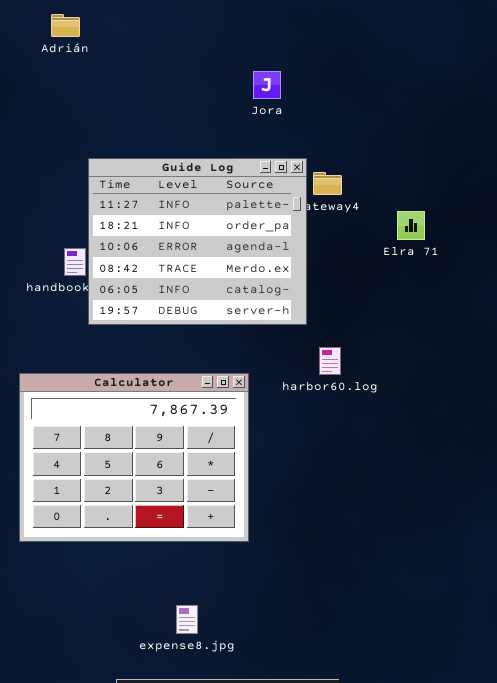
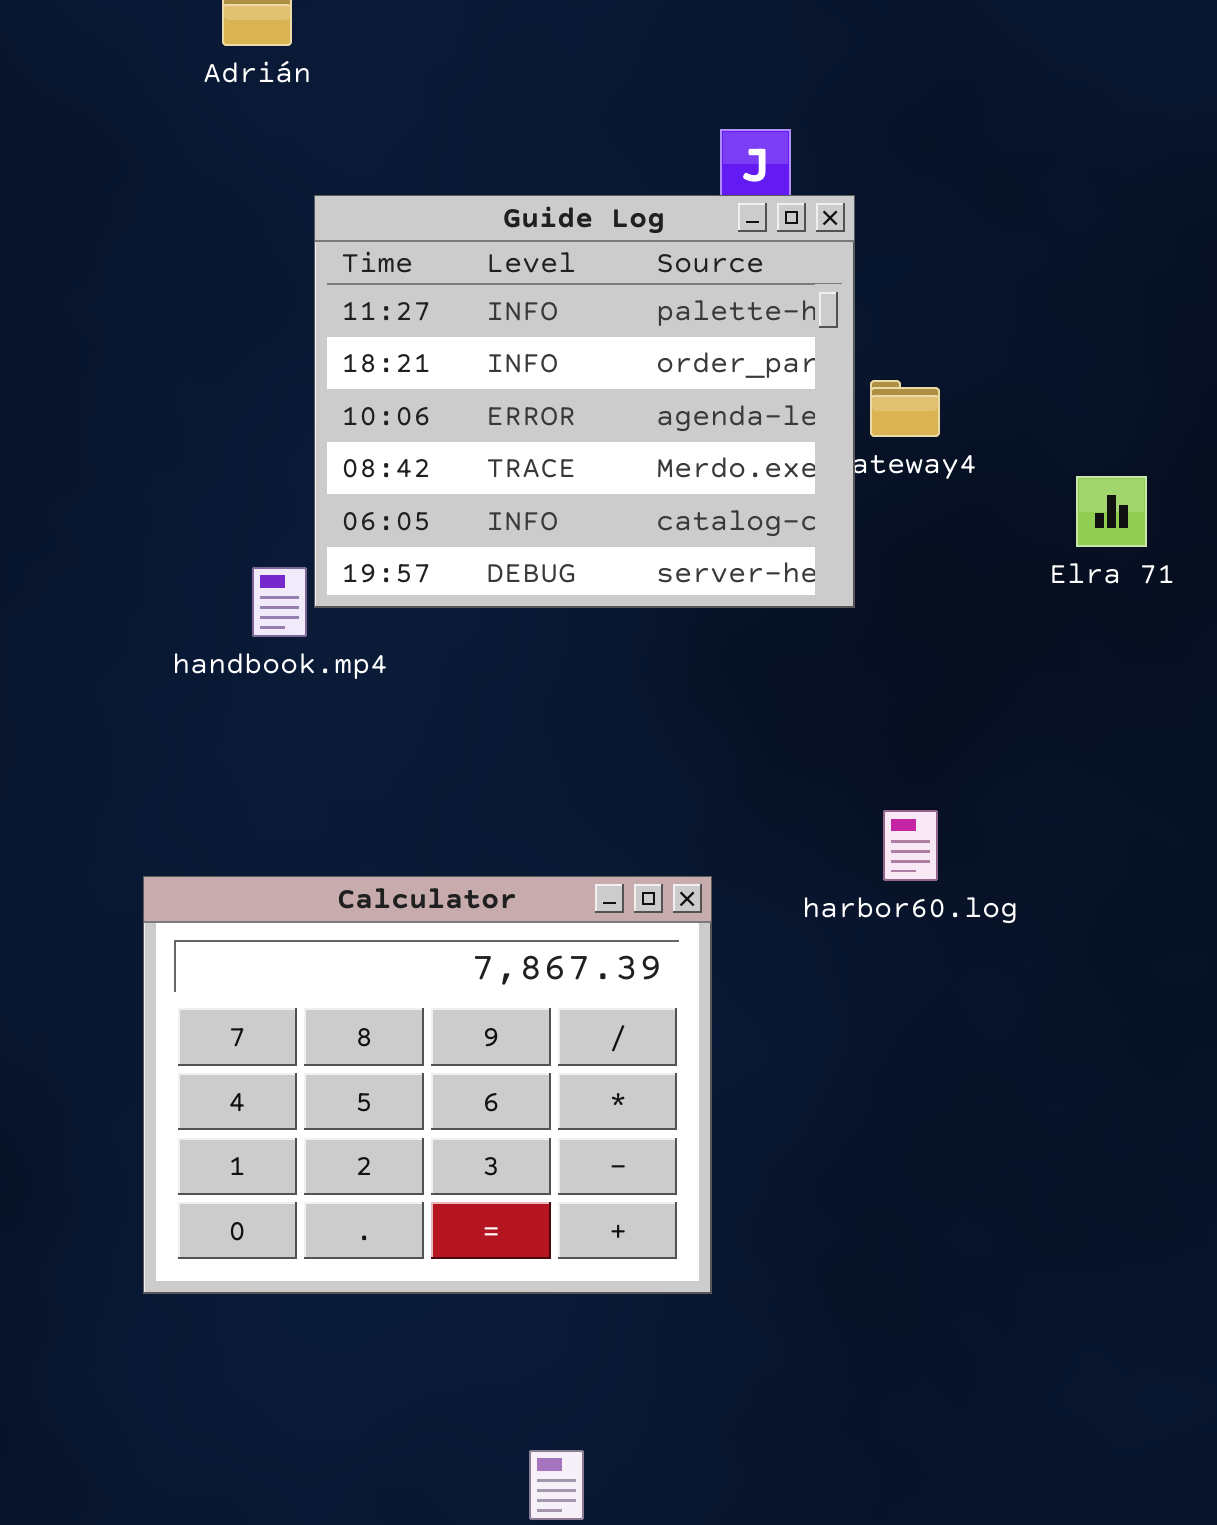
Guide Log: [88,158,307,325] -> [314,195,855,608], moved

